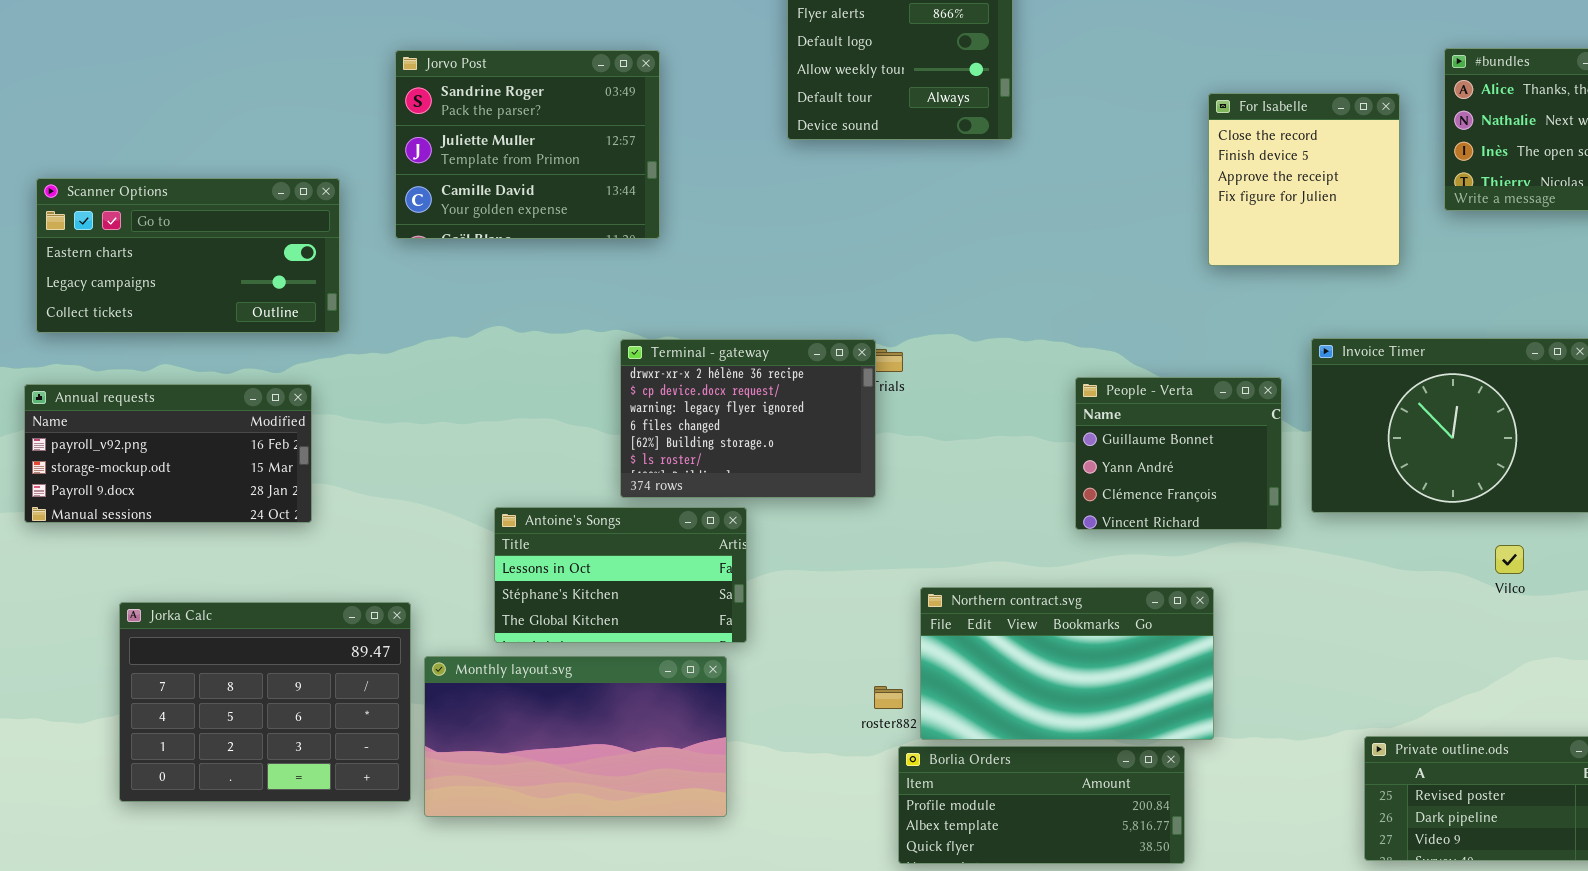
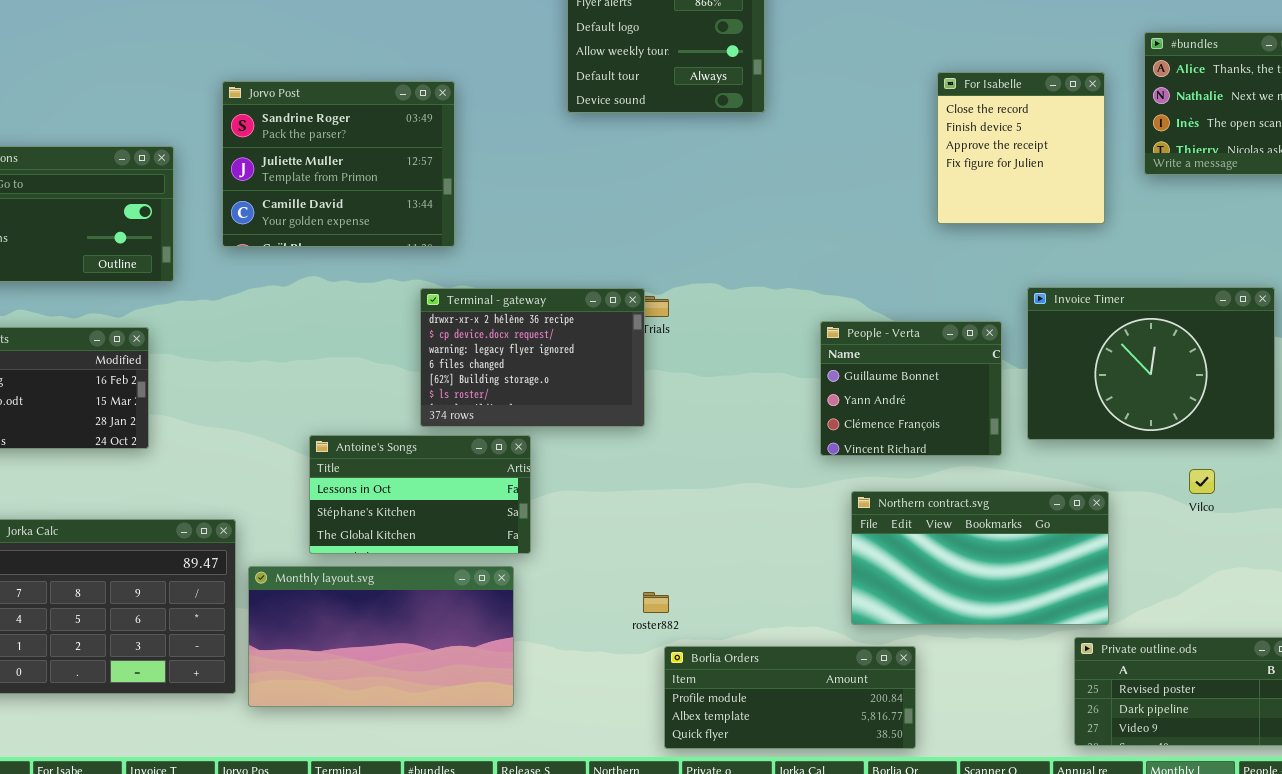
Jorvo Post: [395,50,660,239] -> [222,81,455,247], moved
Northern contract.svg: [920,587,1214,740] -> [851,491,1109,625], moved

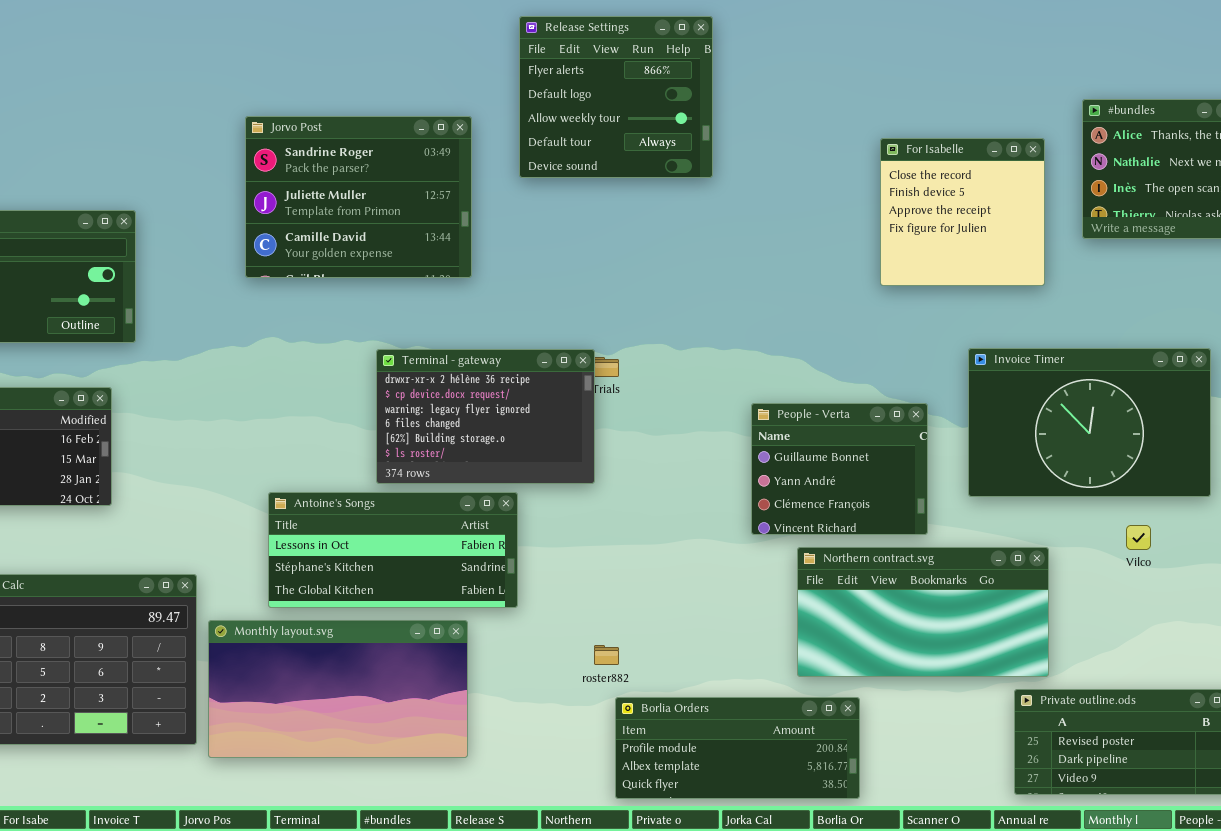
Jorvo Post: [222,81,455,247] -> [245,116,472,278], moved
People - Verta: [820,321,1002,456] -> [751,403,928,535], moved
Antoine's Songs: [309,435,531,554] -> [268,492,518,608], resized

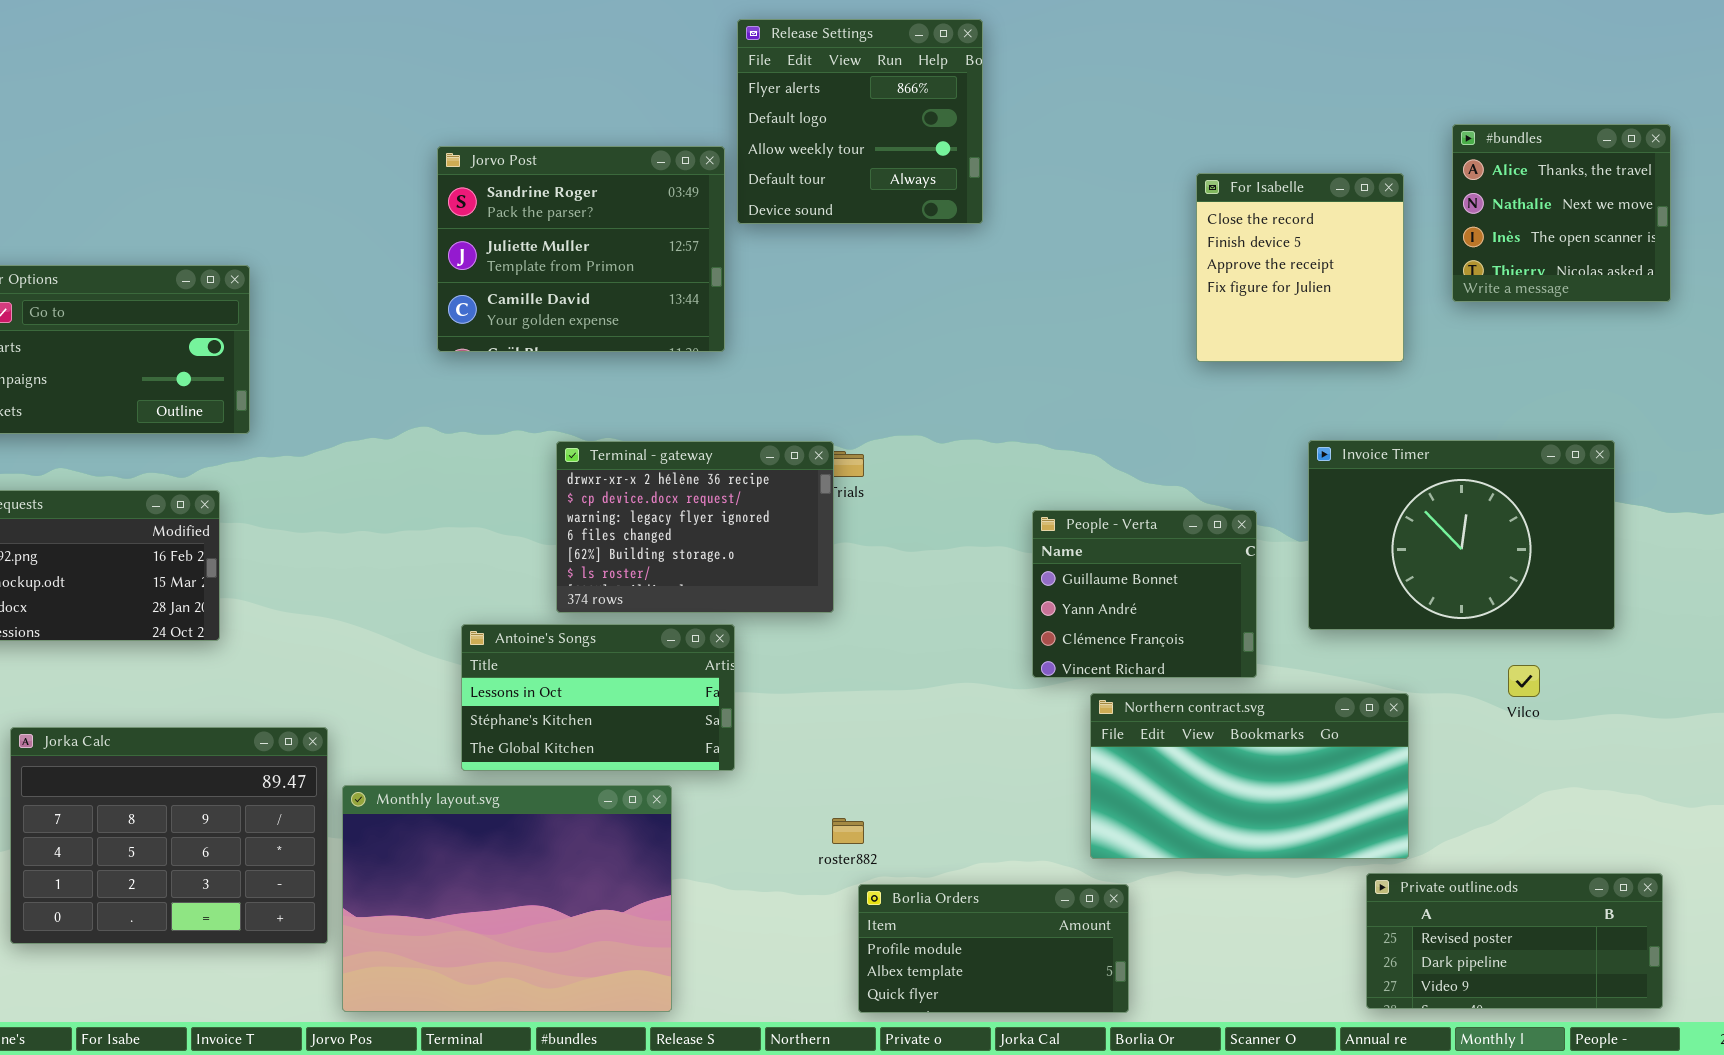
Jorvo Post: [245,116,472,278] -> [437,146,725,352], moved
Antoine's Songs: [268,492,518,608] -> [461,624,735,771], resized
Monthly layout.svg: [208,620,468,758] -> [342,785,672,1012], resized
Borlia Orders: [615,697,860,799] -> [858,884,1129,1013], resized

